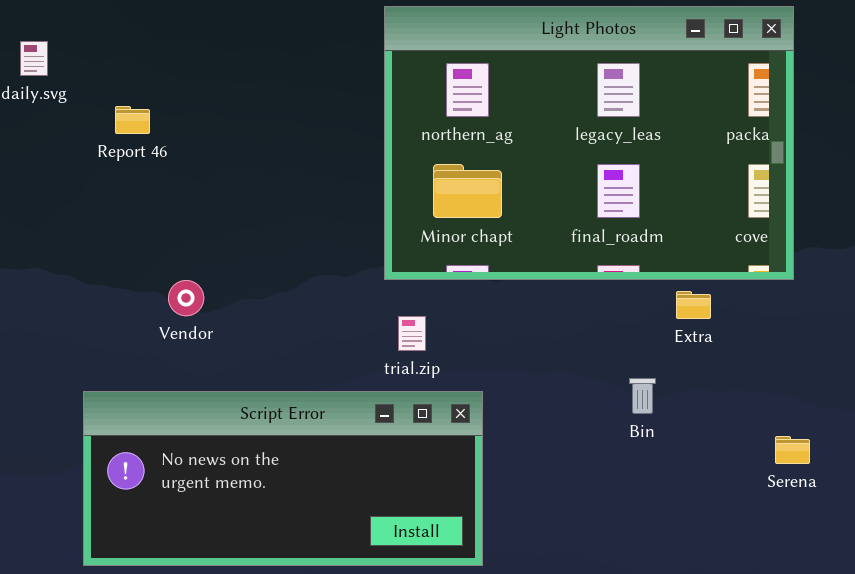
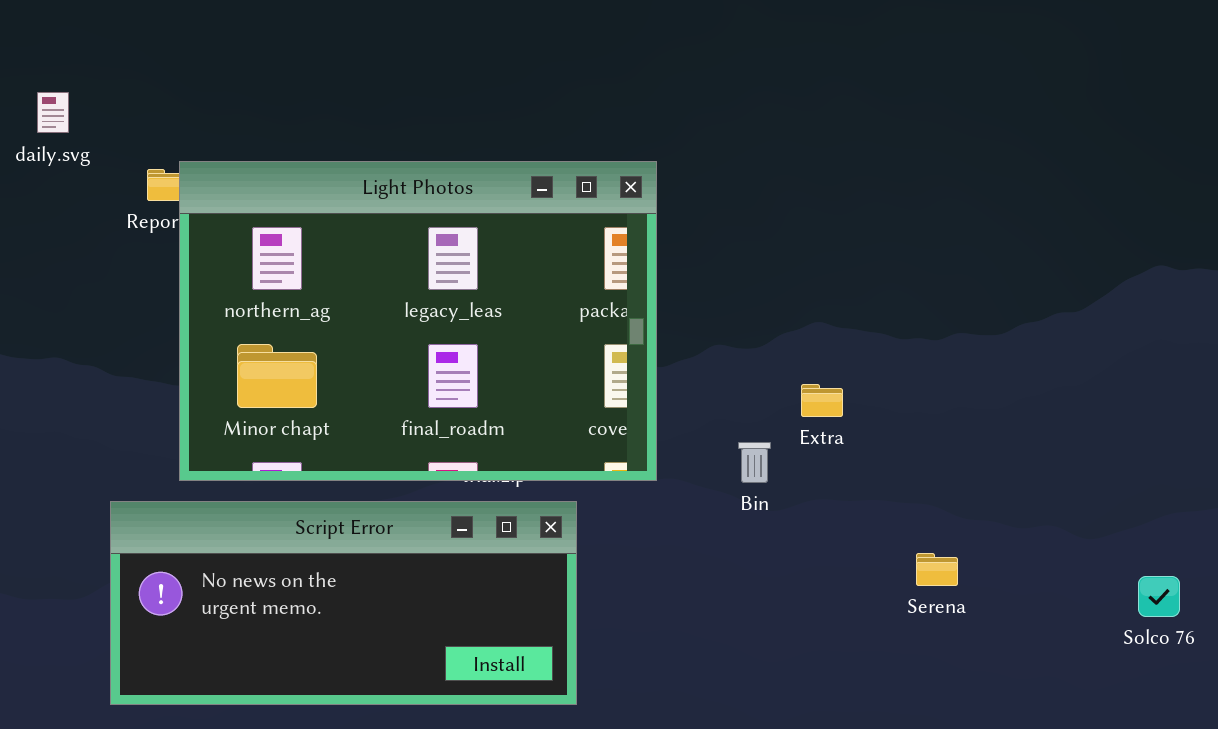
Light Photos: [384,6,794,280] -> [179,161,657,481], moved
Bin: [629,378,656,414] -> [738,442,771,483], moved

